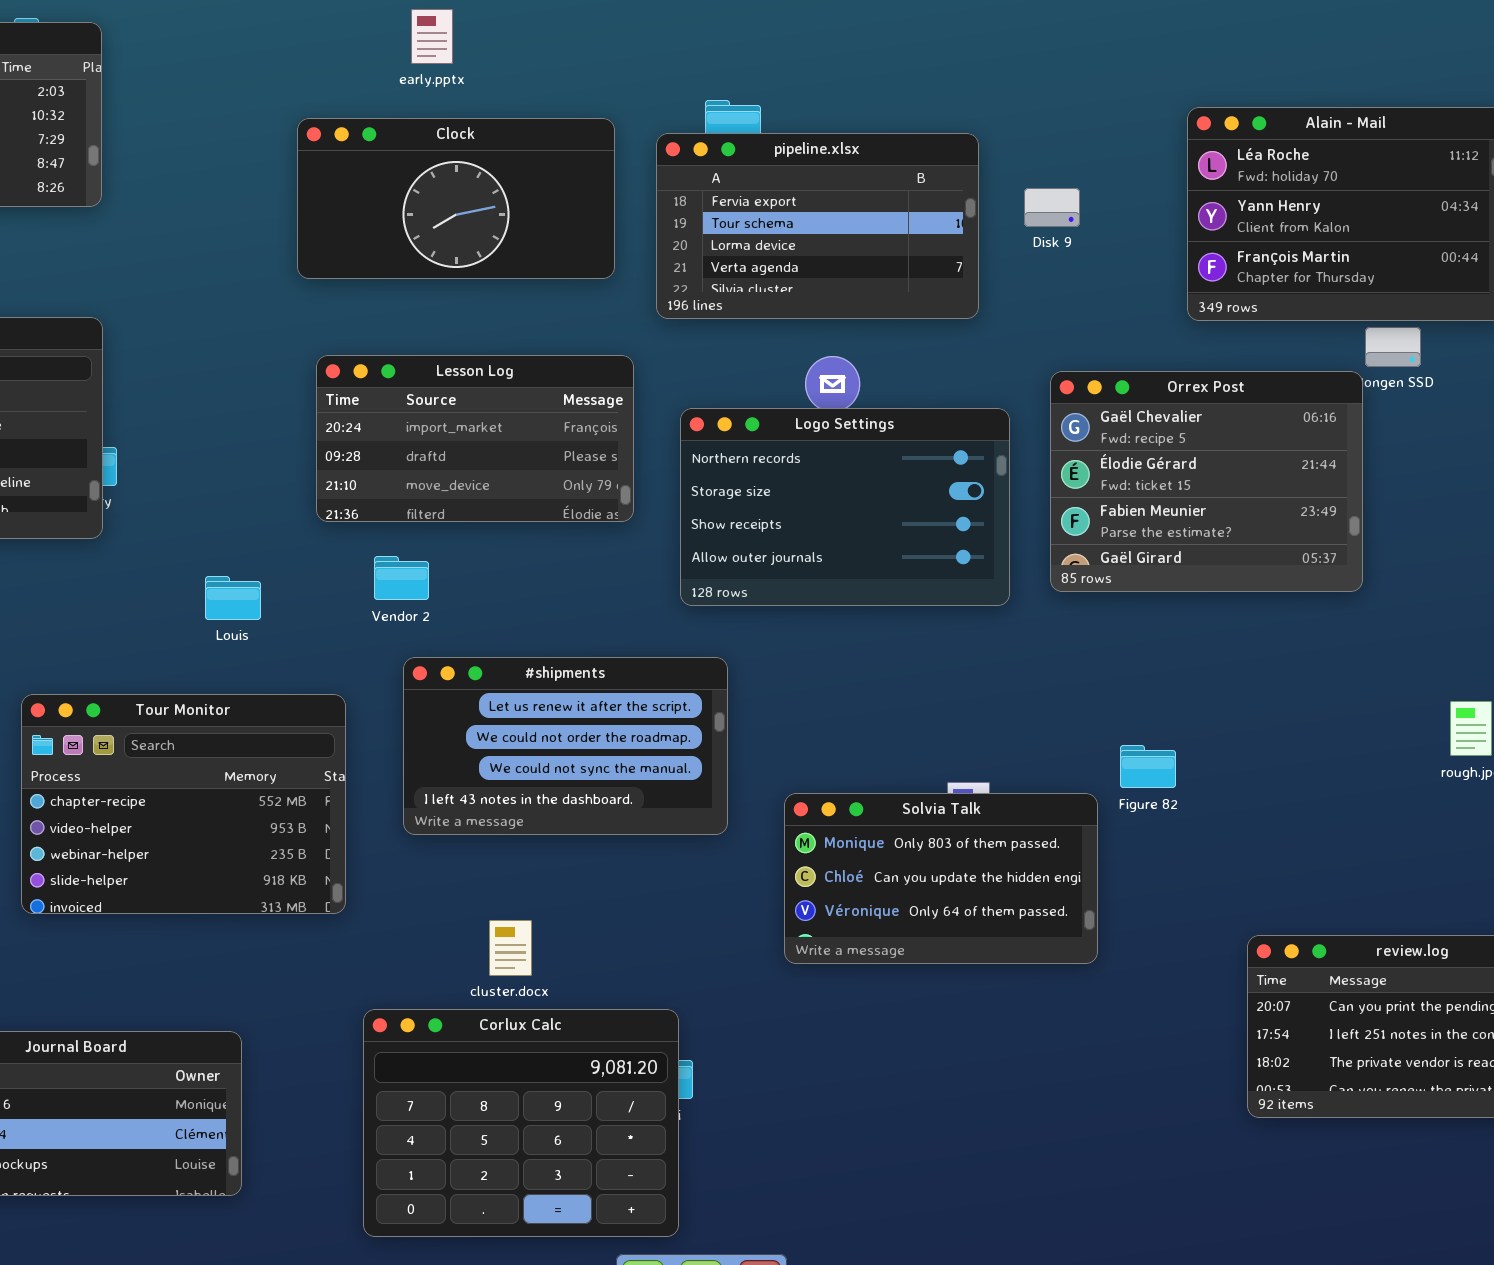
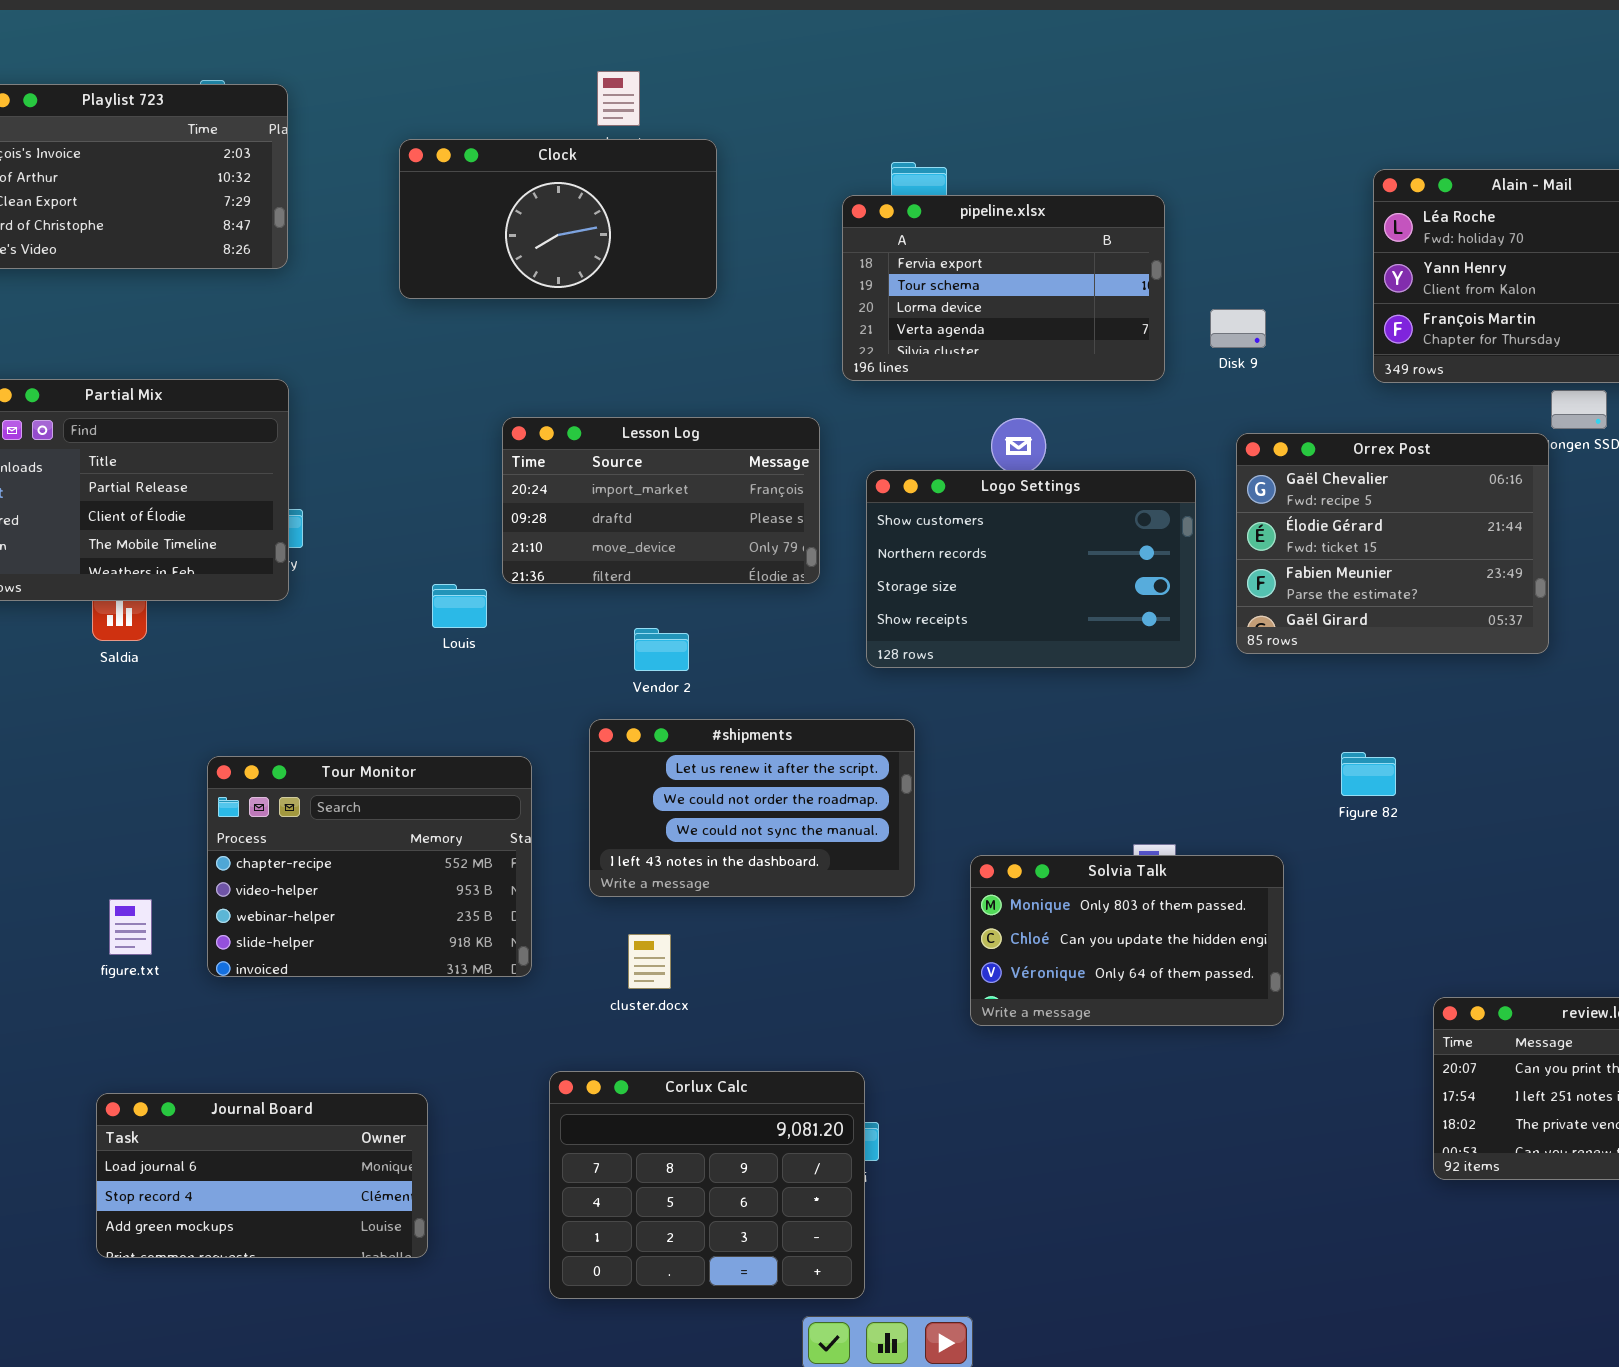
Clock: [297,118,615,279] -> [399,139,717,299], moved
Disk 9: [1024,188,1080,227] -> [1210,309,1266,348], moved
Logo Settings: [680,408,1010,606] -> [866,470,1196,668], scrolled up 1 row
Vendor 2: [374,556,429,600] -> [634,628,689,671], moved
Louis: [205,576,261,620] -> [432,584,487,628], moved
Figure 82: [1120,745,1176,788] -> [1341,752,1396,796], moved
cluster.docx: [489,920,532,976] -> [628,934,671,989], moved

